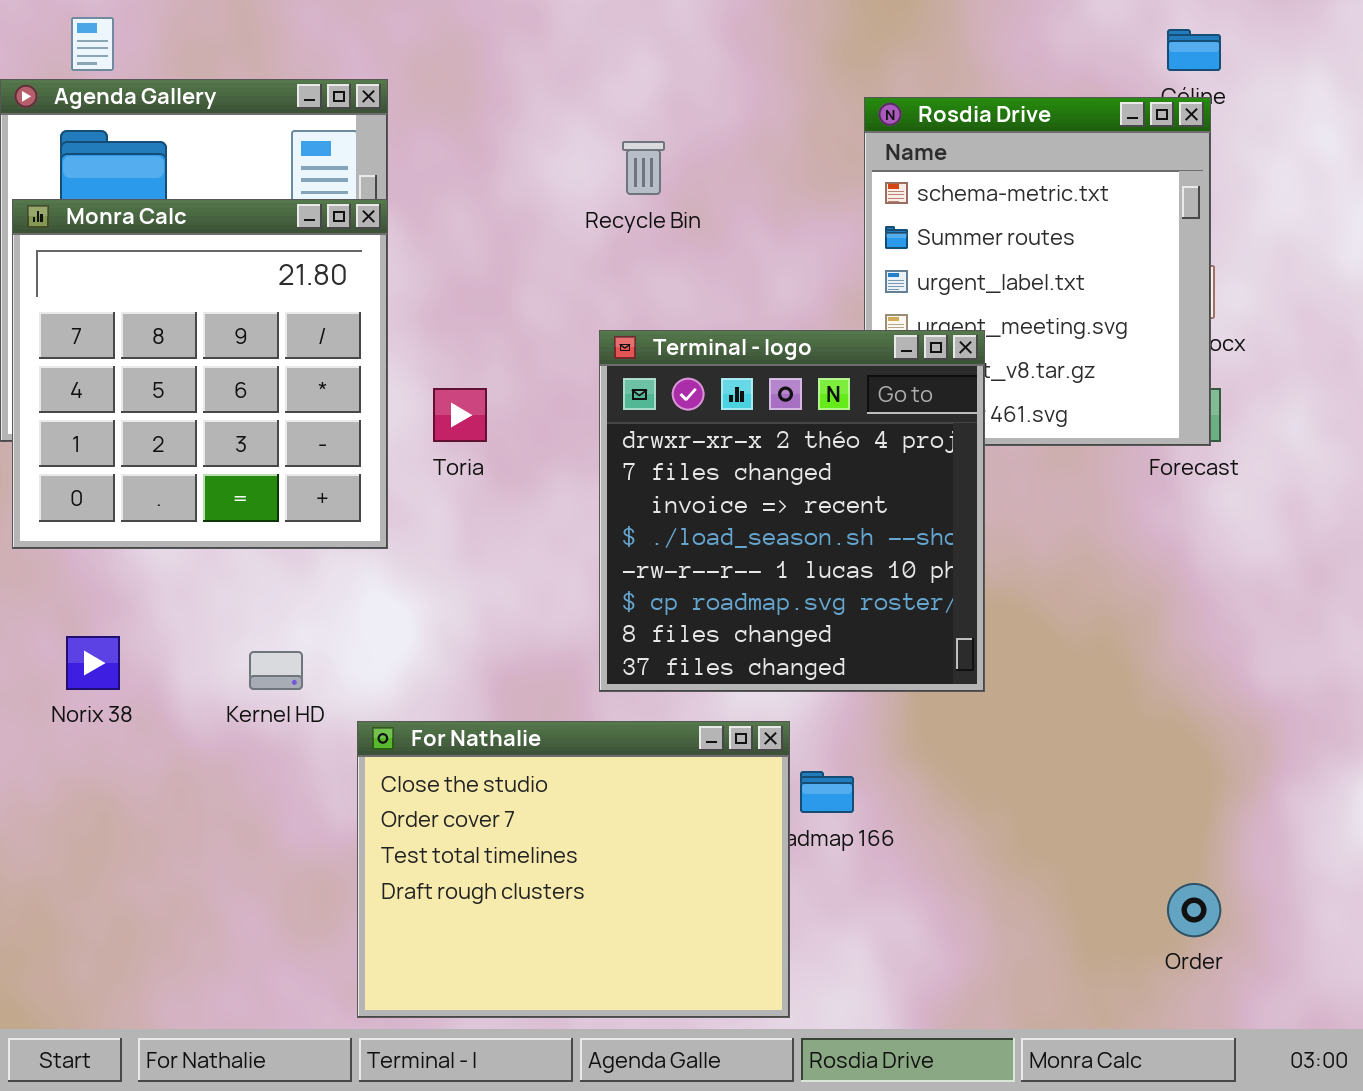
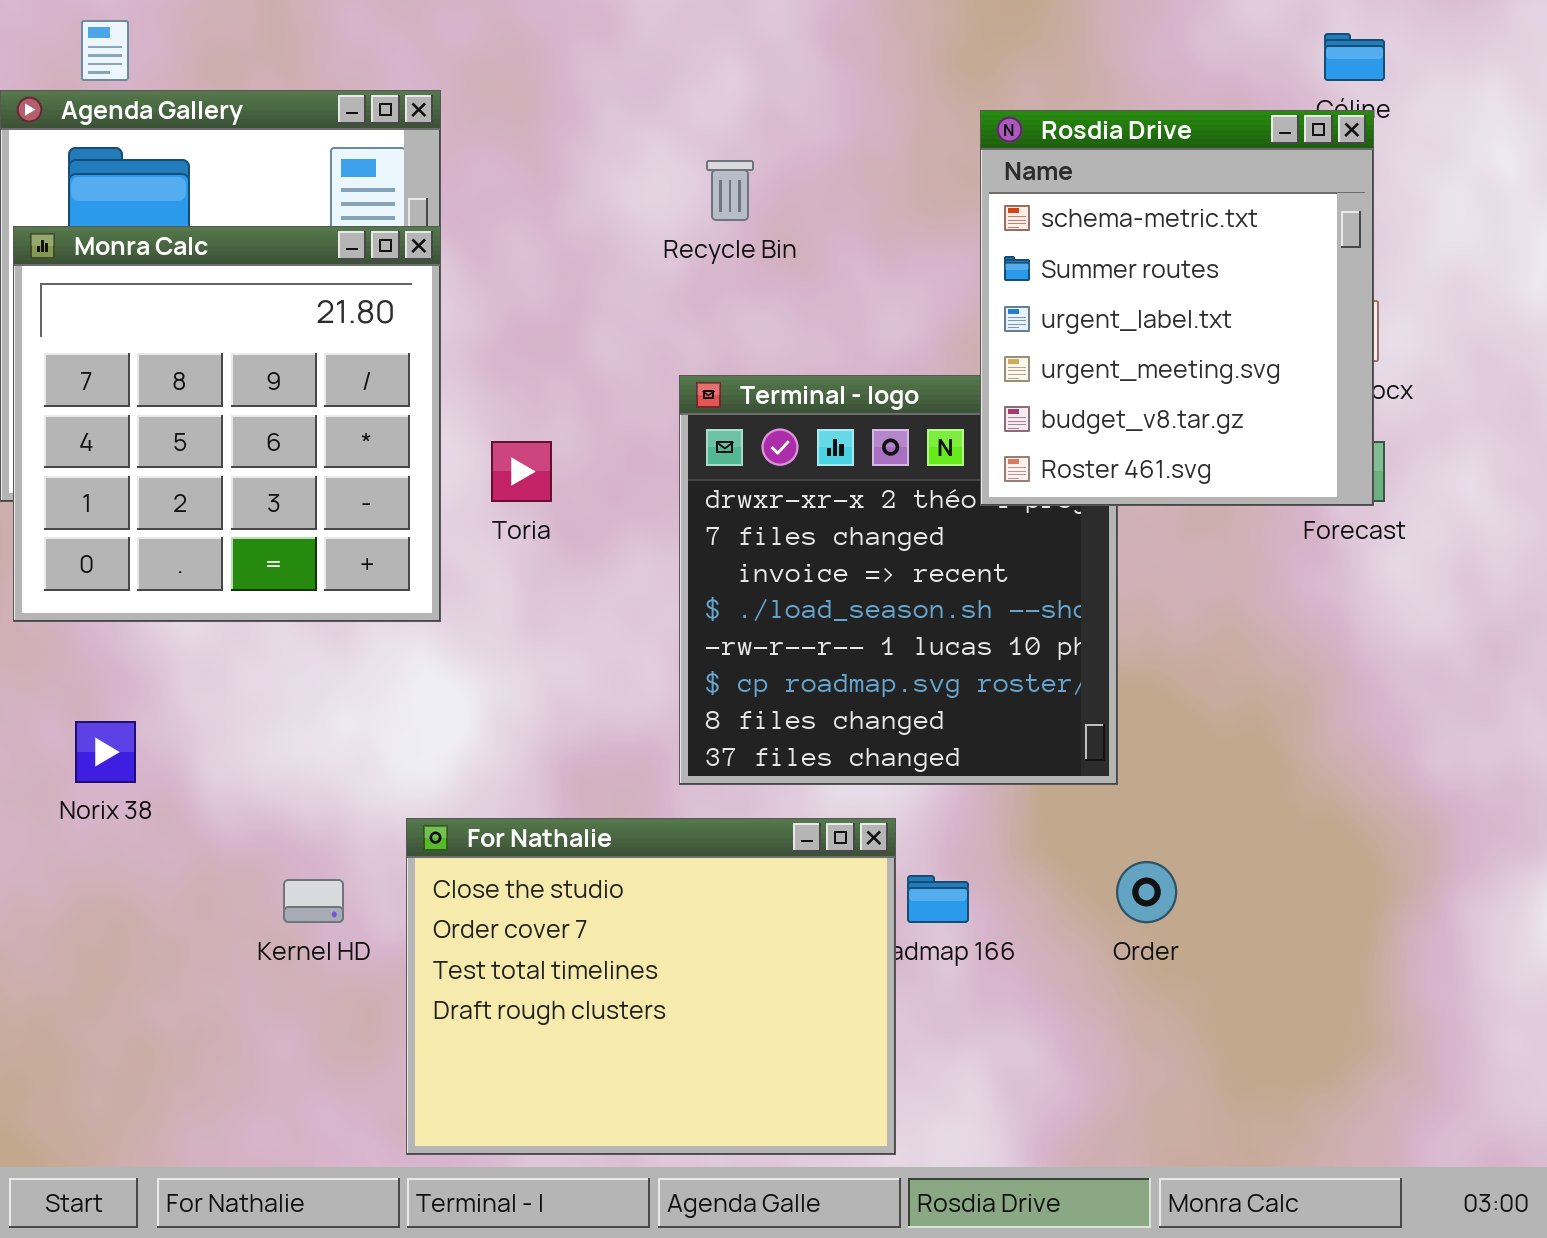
Rosdia Drive: [864,97,1211,446] -> [980,110,1374,506], raised
Kernel HD: [249,651,303,690] -> [283,879,344,923], moved
Order: [1167,883,1221,937] -> [1116,861,1177,923], moved

